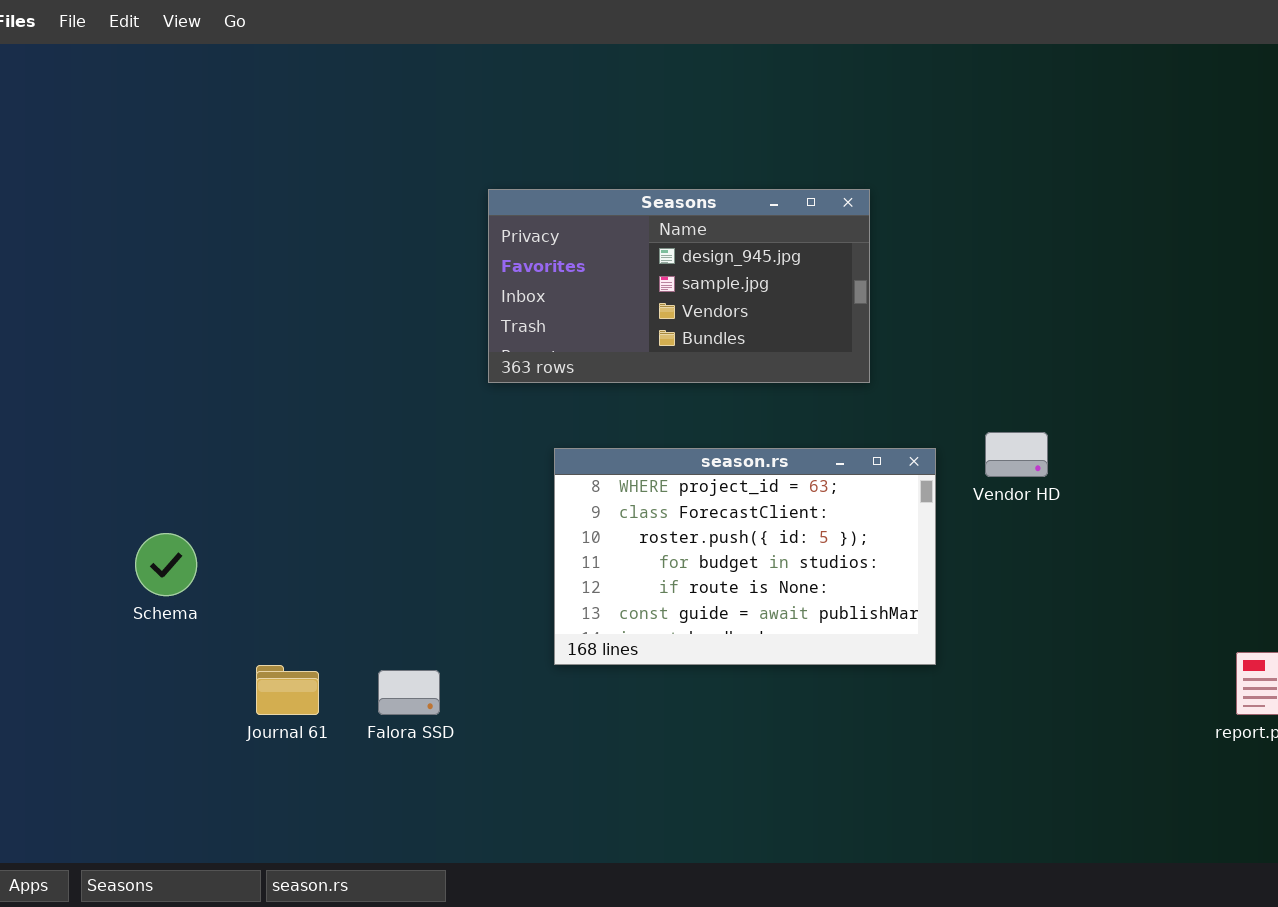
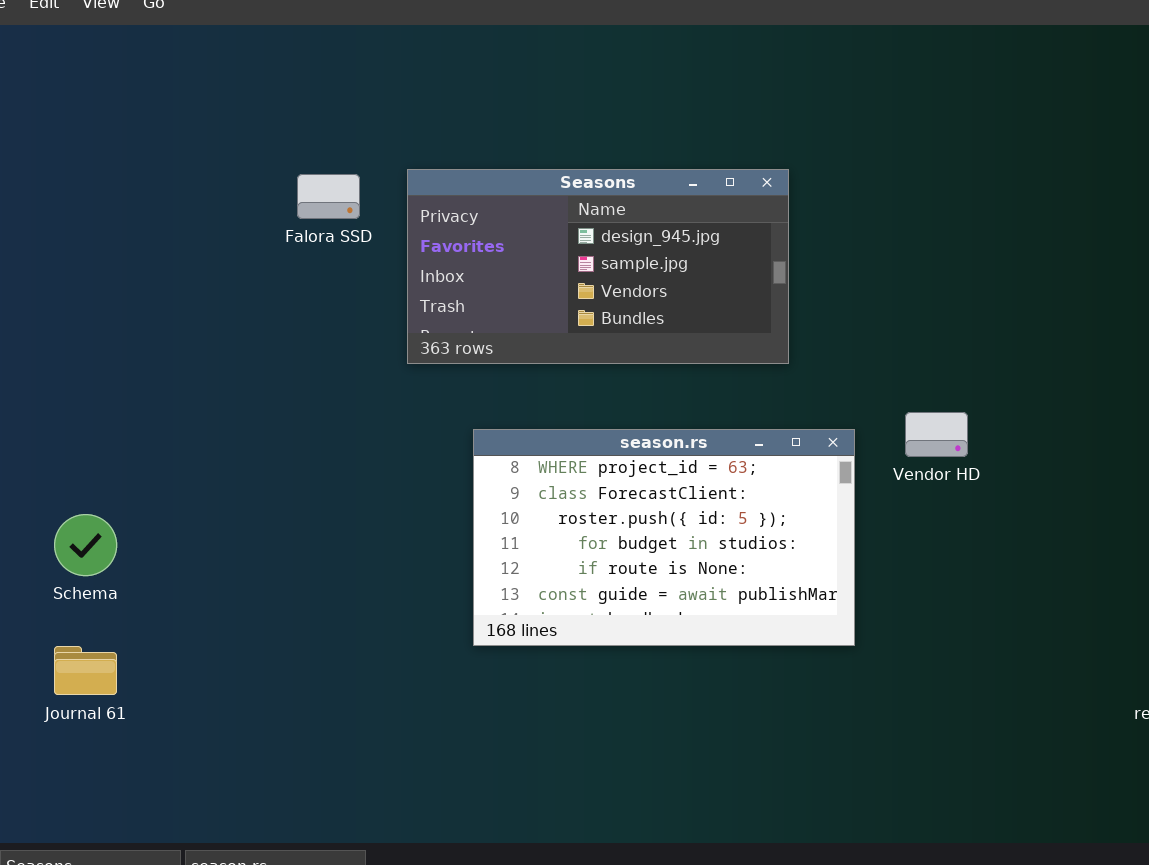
Journal 61: [256,665,319,715] -> [54,646,117,695], moved
Falora SSD: [378,670,440,715] -> [297,174,360,219], moved

